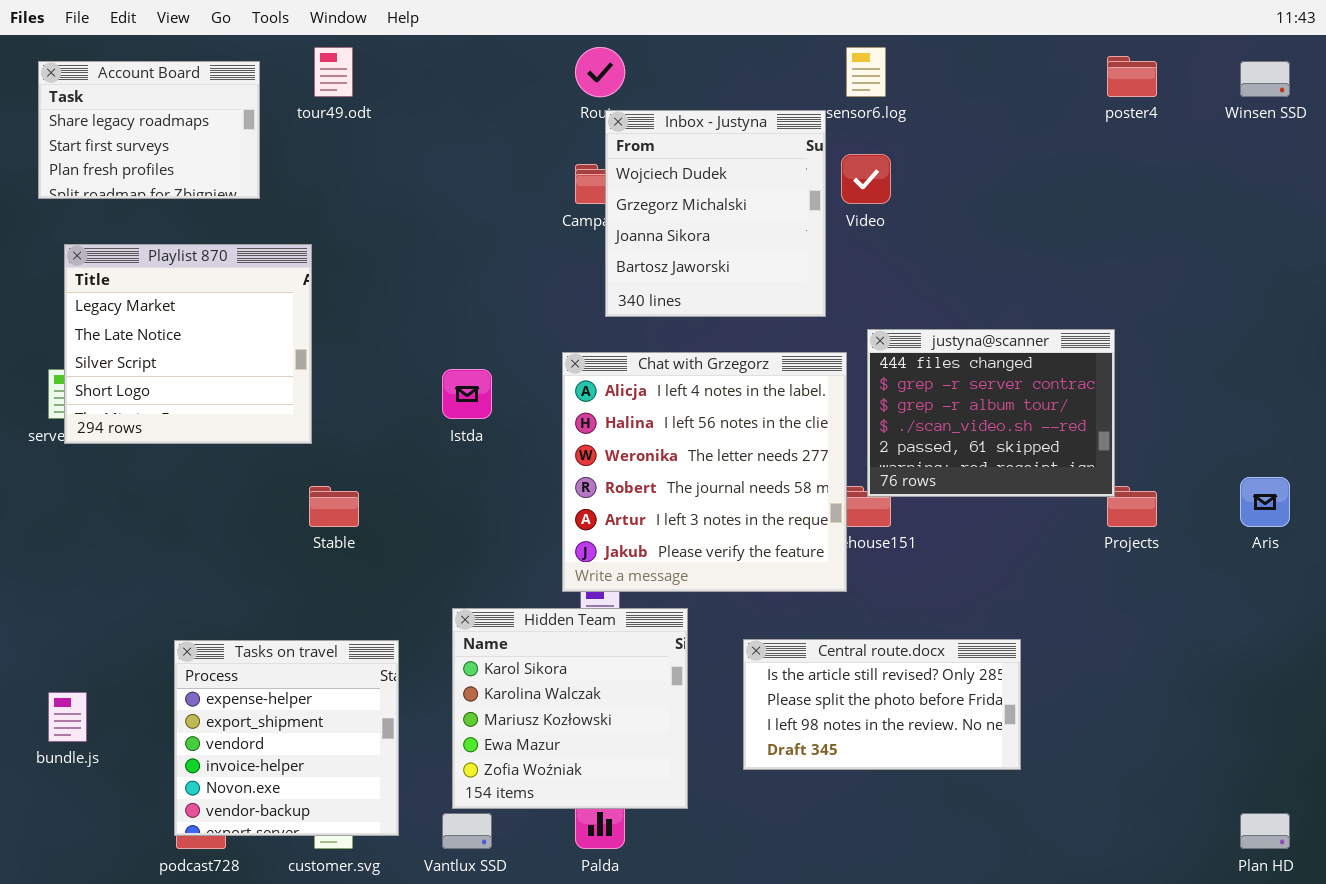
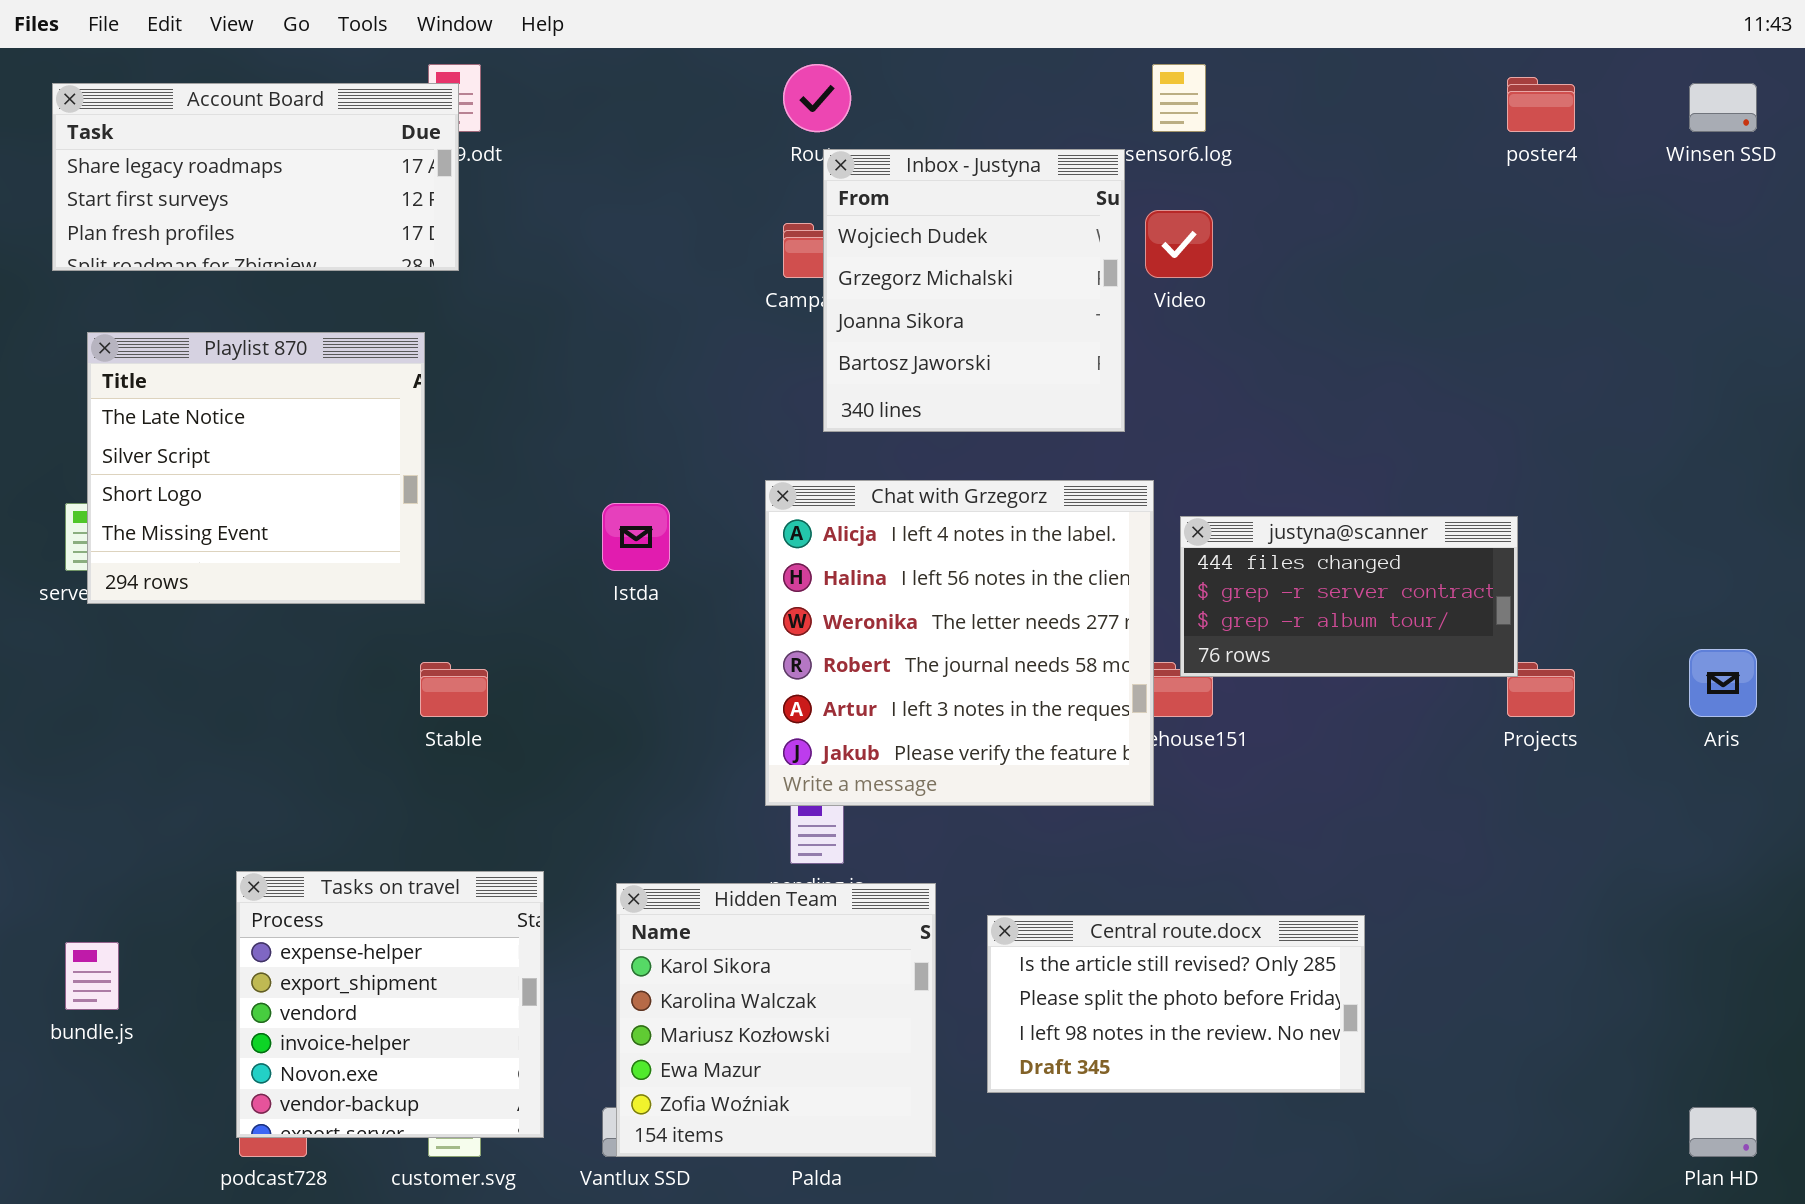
Account Board: [38,61,260,199] -> [52,83,459,271], resized
Playlist 870: [64,244,312,444] -> [87,332,425,604], scrolled down 1 row
justyna@scanner: [867,329,1115,497] -> [1180,516,1518,677], resized
Hidden Team: [452,608,688,809] -> [616,883,936,1157], moved
Central route.docx: [743,639,1021,770] -> [987,915,1365,1093], moved

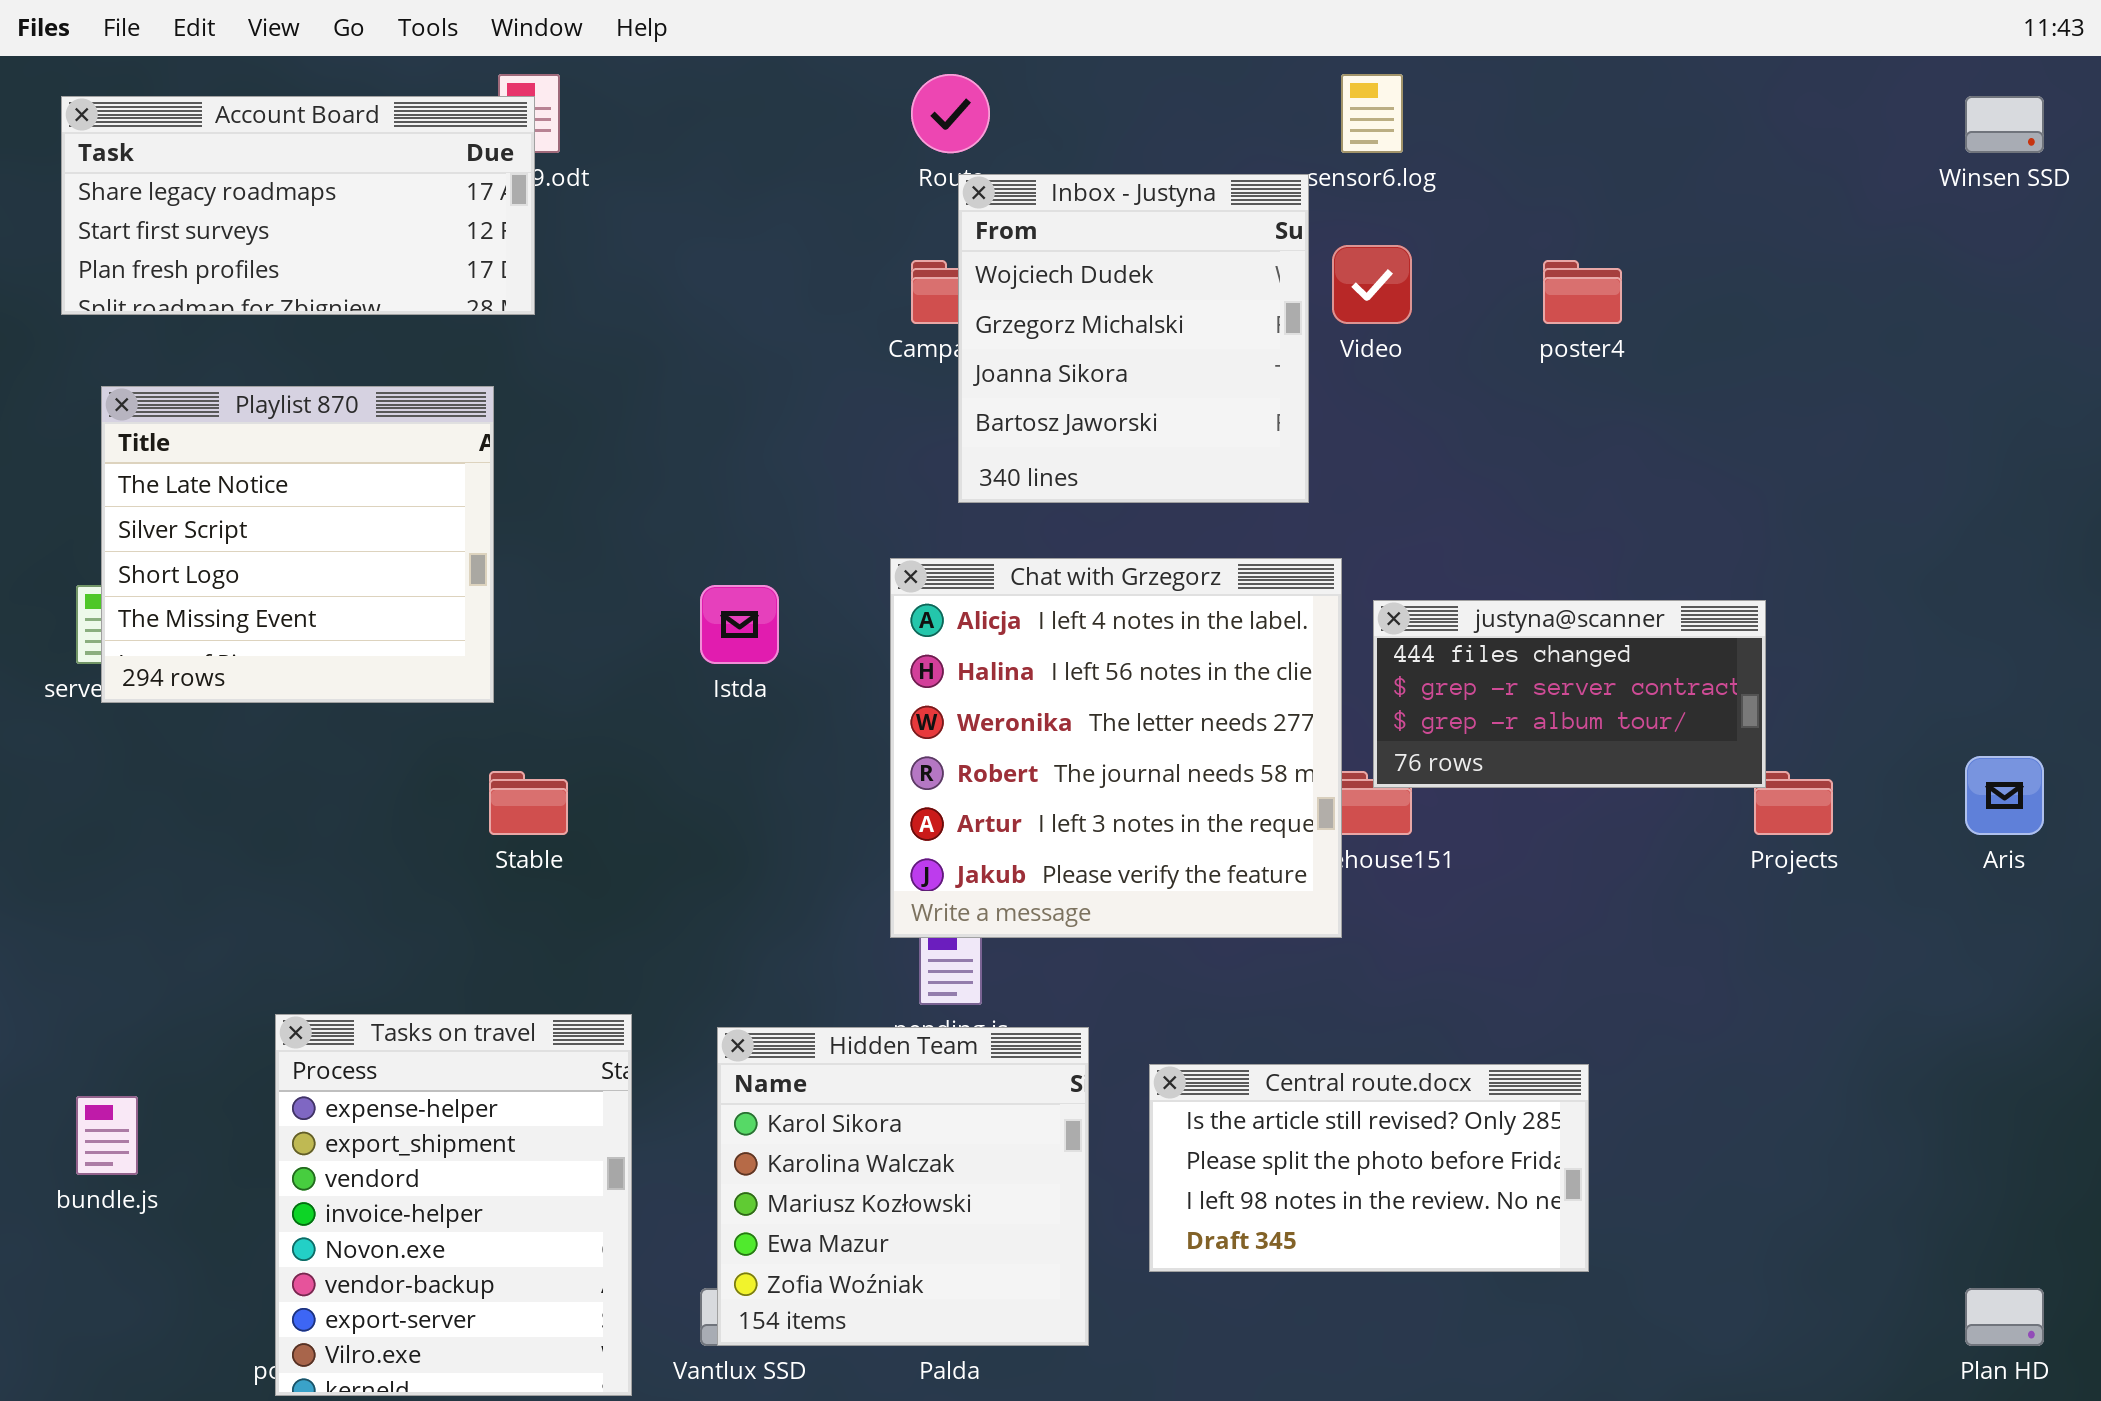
poster4: [1507,77,1575,132] -> [1543,260,1622,324], moved
Tasks on travel: [236,871,544,1138] -> [275,1014,632,1396], resized

